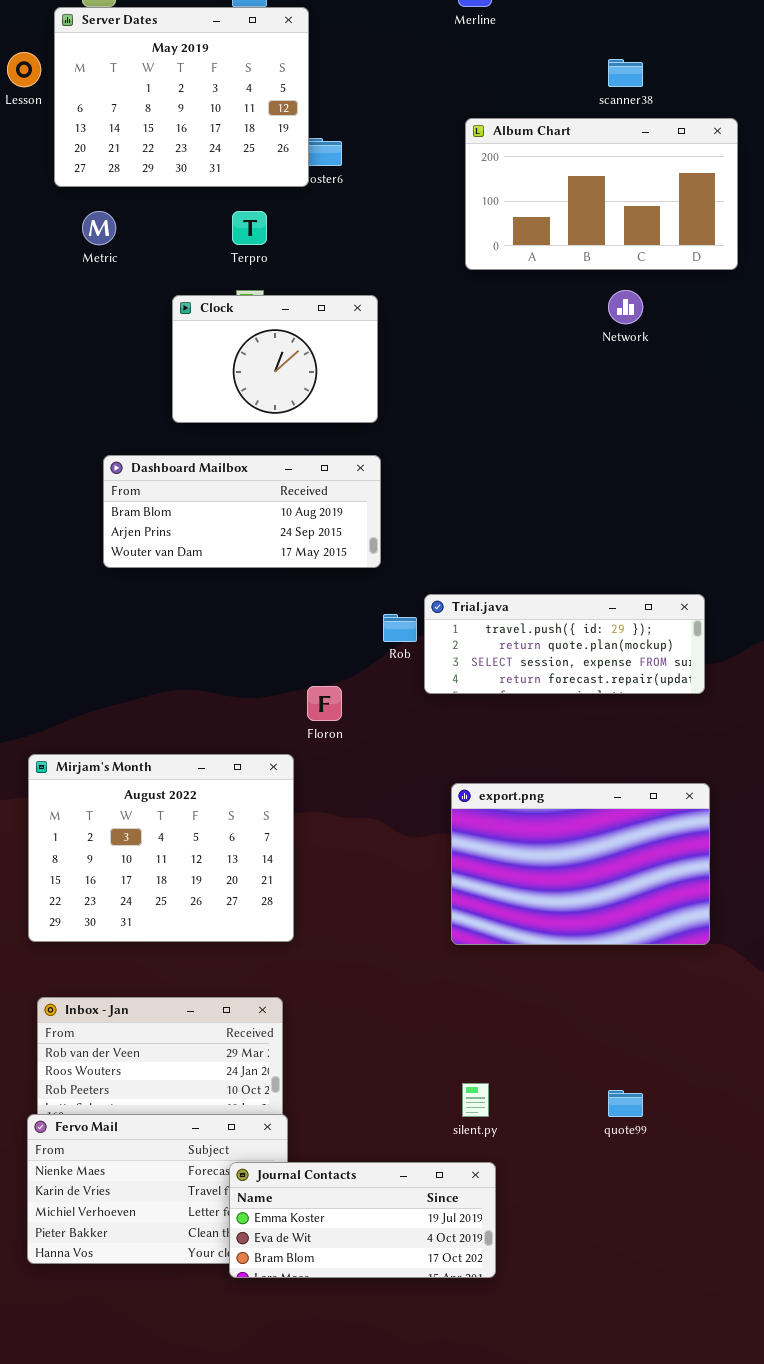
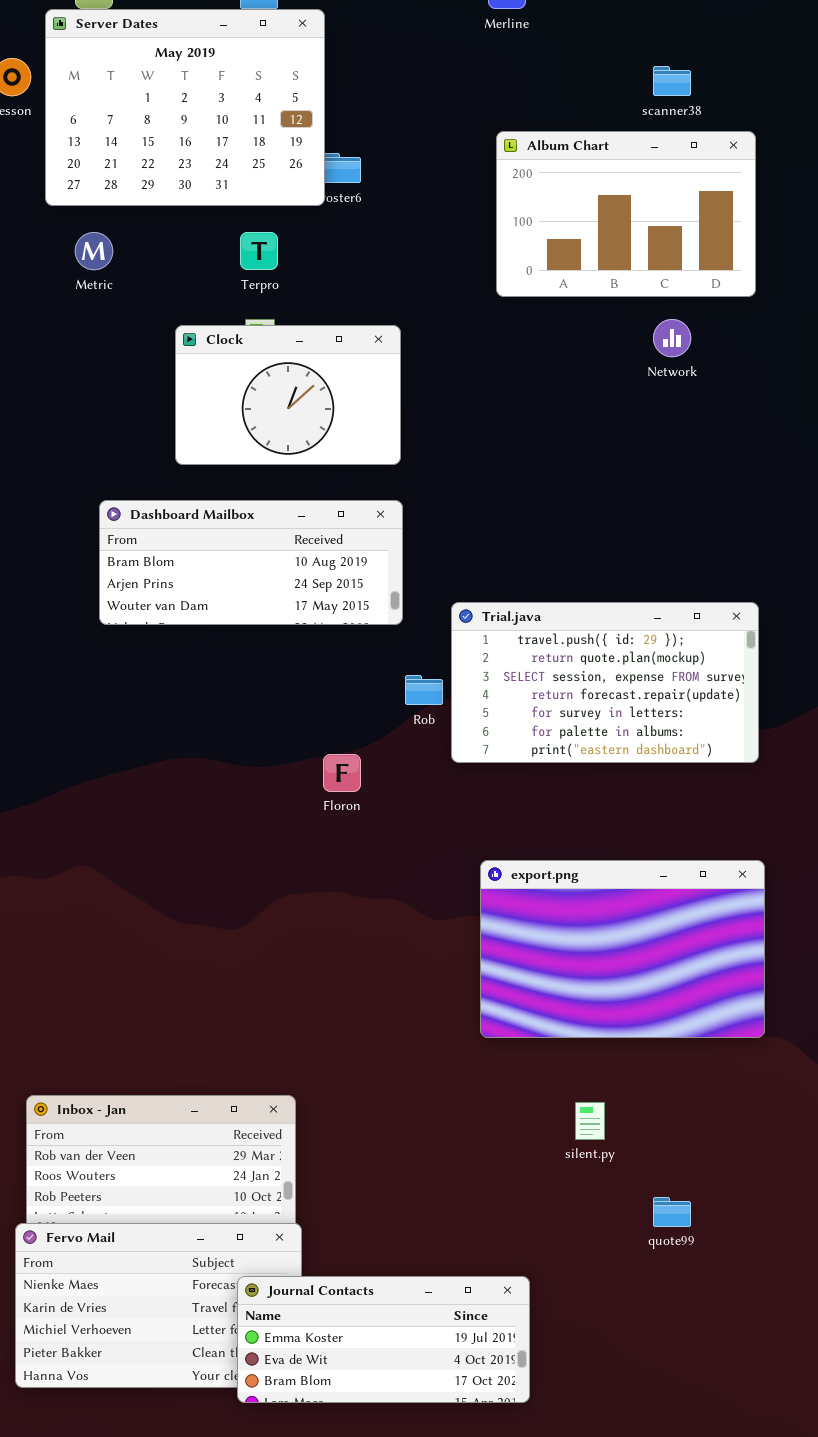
Album Chart: [465,118,738,270] -> [496,131,756,297], resized
Trial.java: [424,594,705,694] -> [451,602,759,763], resized
Mirjam's Month: [28,754,294,942] -> none, closed
silent.py: [462,1083,489,1117] -> [575,1102,605,1140], moved

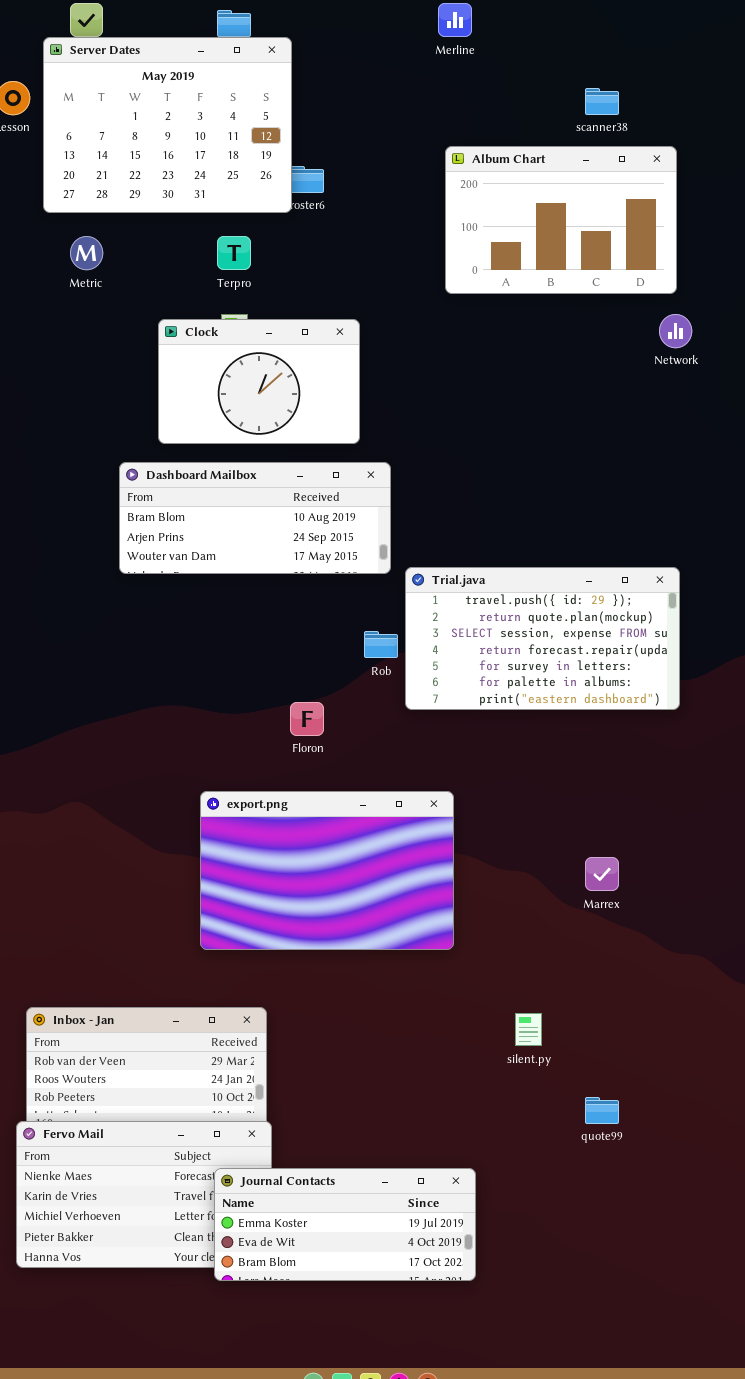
Network: [653,319,691,357] -> [659,314,692,348], moved
Dashboard Mailbox: [99,500,403,625] -> [119,462,391,574], moved
export.png: [480,860,765,1038] -> [200,791,454,950], moved

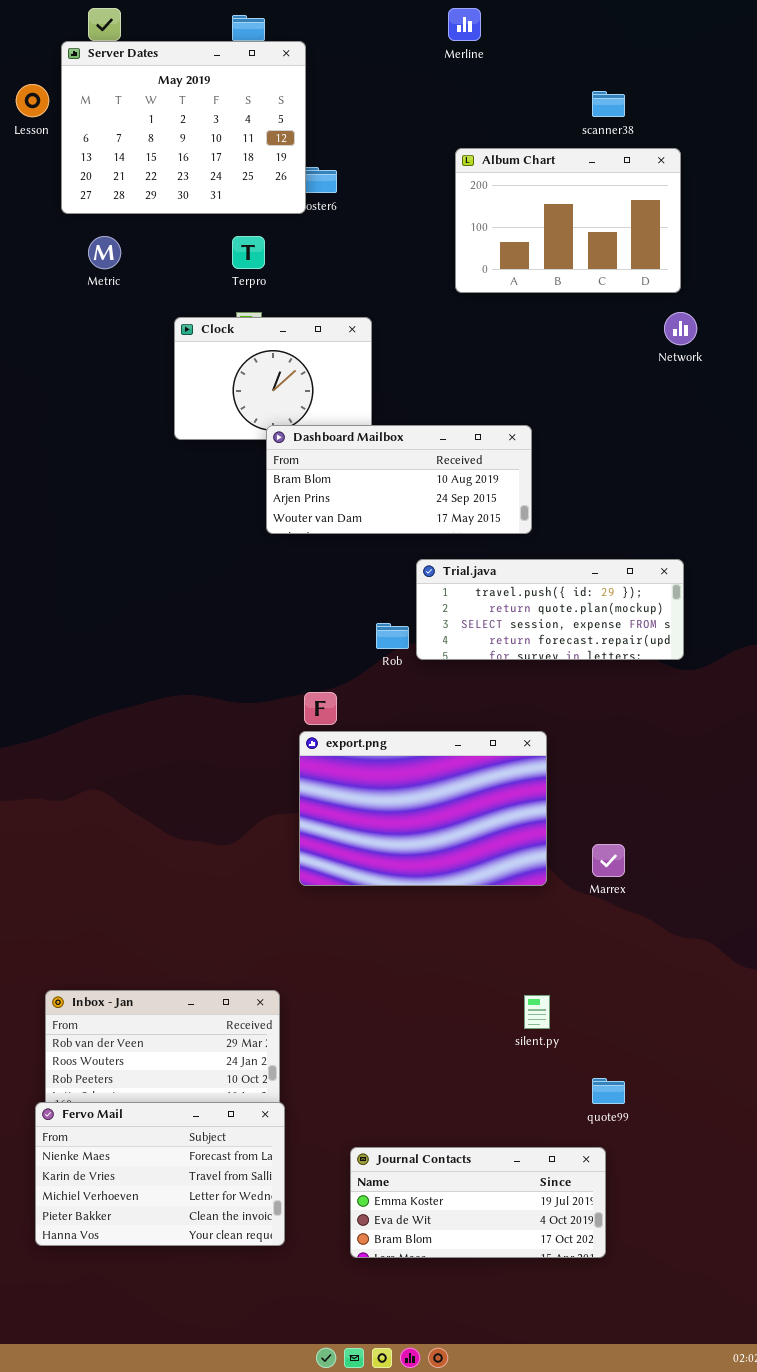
Dashboard Mailbox: [119,462,391,574] -> [266,425,532,534], moved
Trial.java: [405,567,680,710] -> [416,559,684,660], resized
export.png: [200,791,454,950] -> [299,731,547,886], moved
Journal Contacts: [214,1168,476,1281] -> [350,1147,606,1258], moved

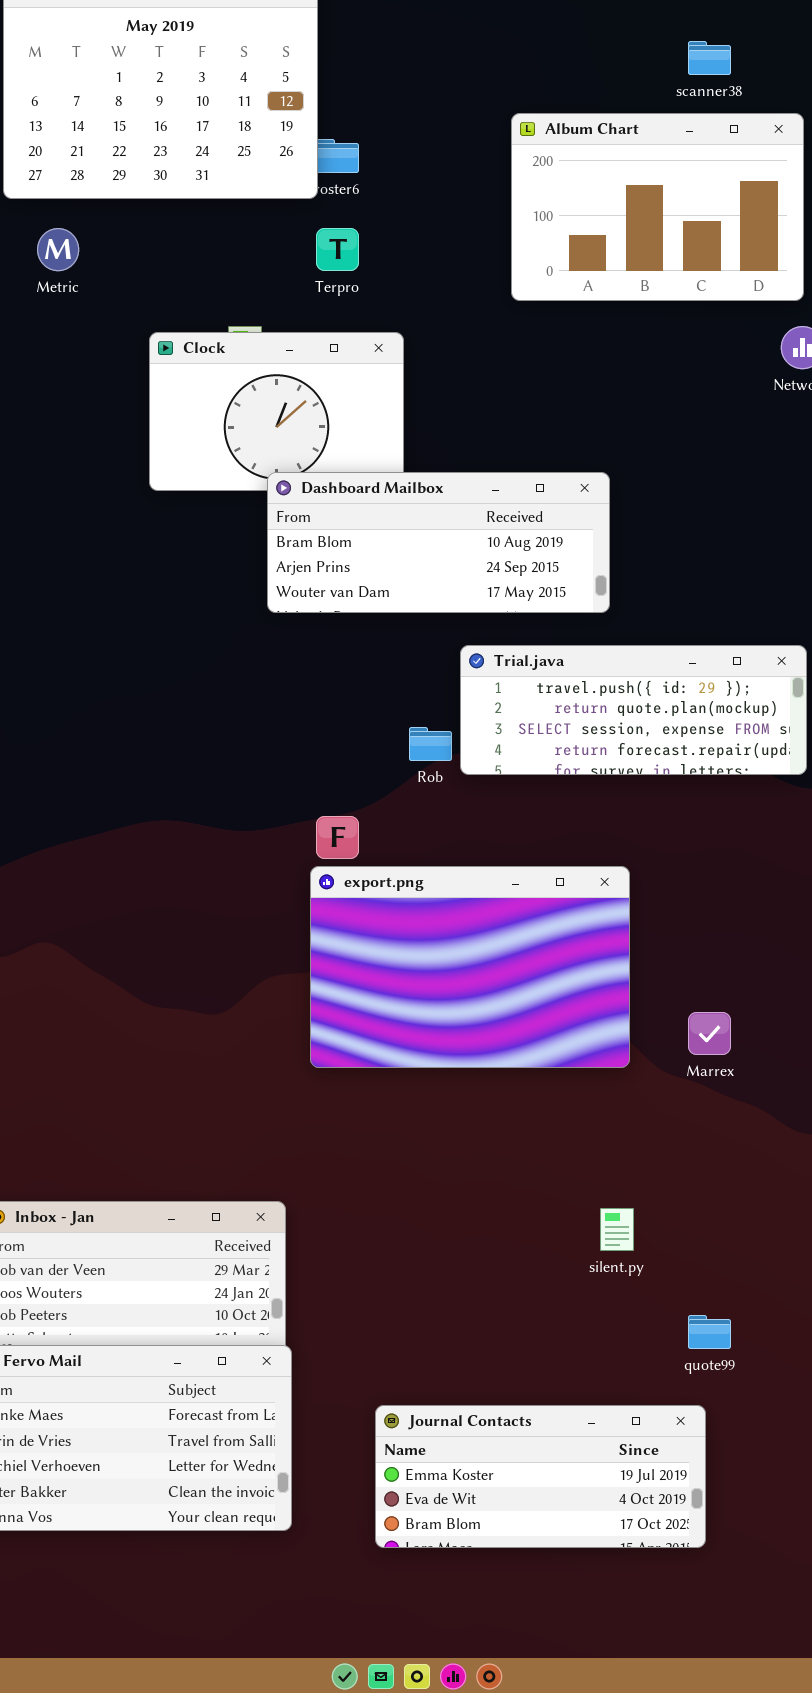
Terpro: [232,236,265,269] -> [316,228,359,271], moved

